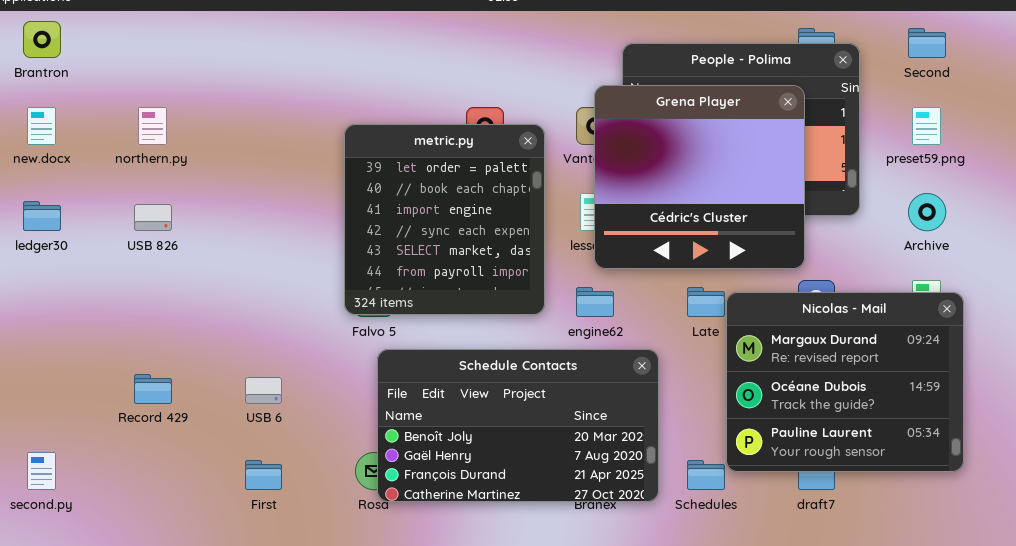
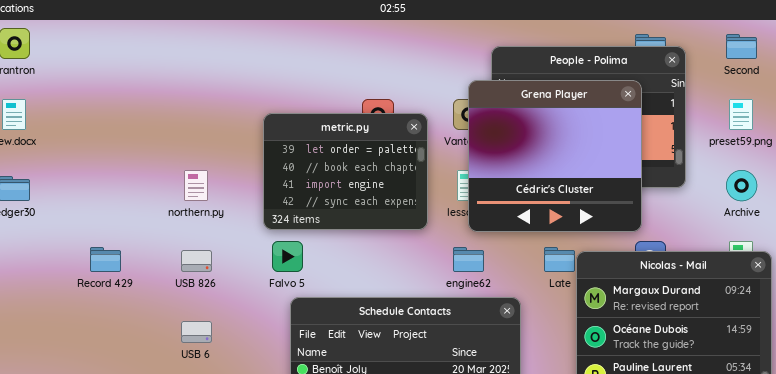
northern.py: [138,107,167,145] -> [184,170,208,201], moved
metric.py: [344,124,545,315] -> [263,113,428,230], resized
USB 826: [134,204,172,231] -> [181,250,212,272], moved
Record 429: [134,374,172,404] -> [90,247,121,272], moved

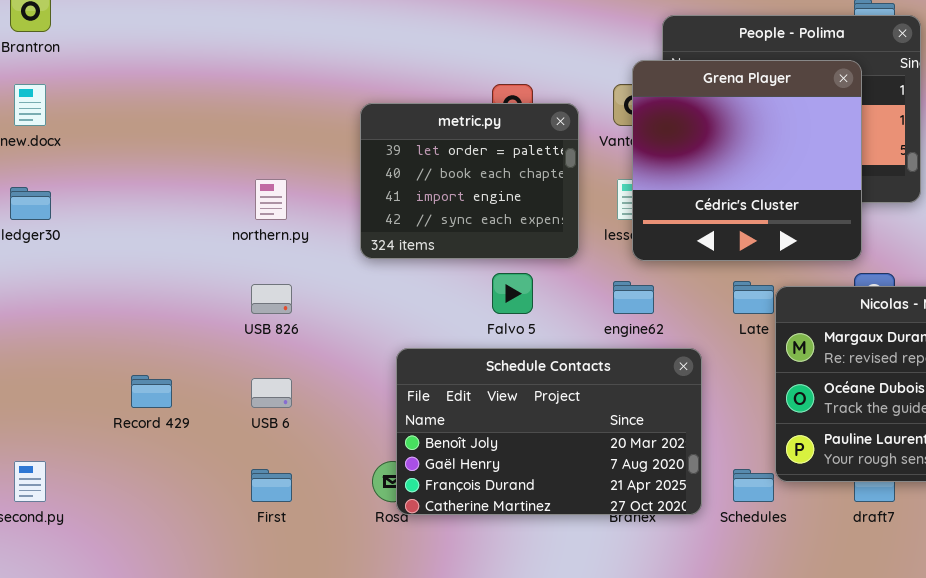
Falvo 5: [272,241,303,272] -> [492,273,533,314], moved
Record 429: [90,247,121,272] -> [131,375,172,408], moved

